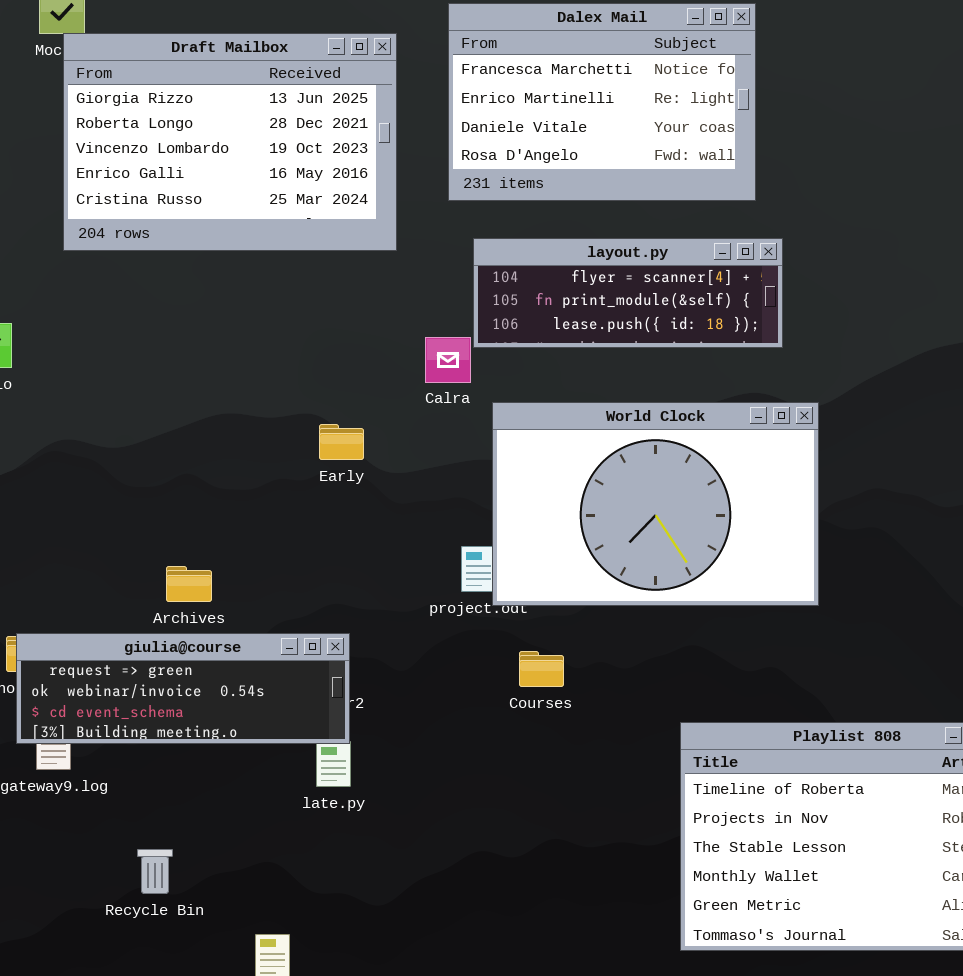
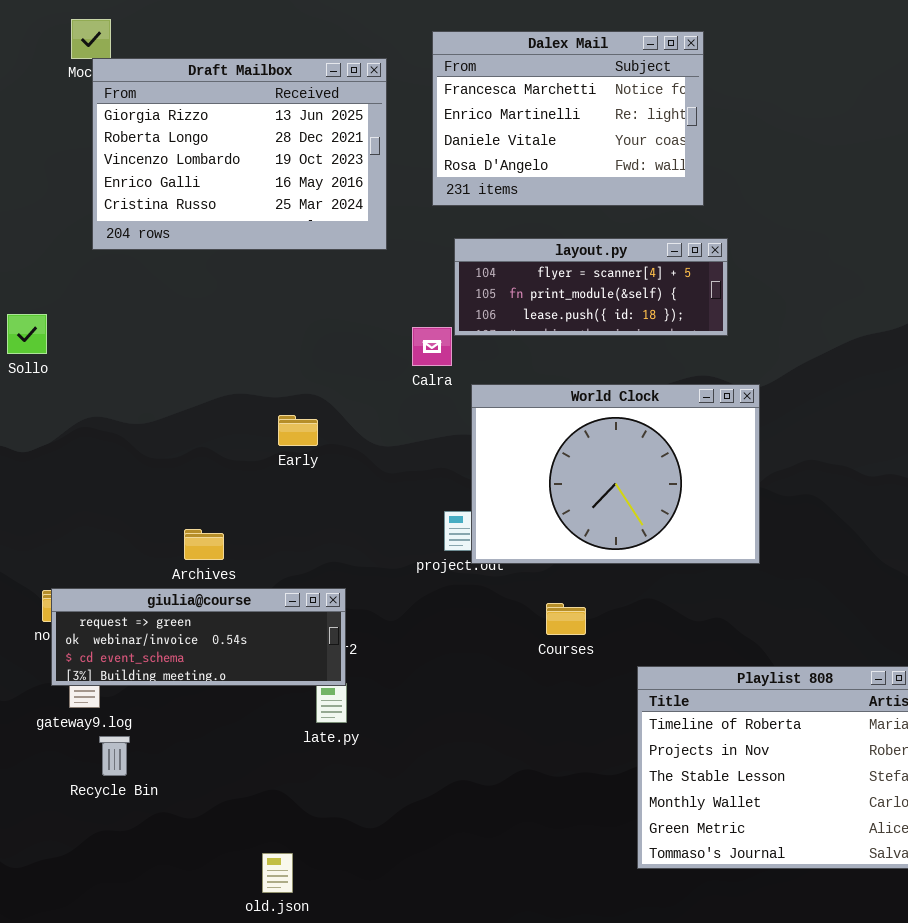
Early: [319,424,364,460] -> [278,415,318,446], moved
Courses: [519,651,564,687] -> [546,603,586,635], moved
Recycle Bin: [137,849,173,894] -> [99,736,130,776], moved

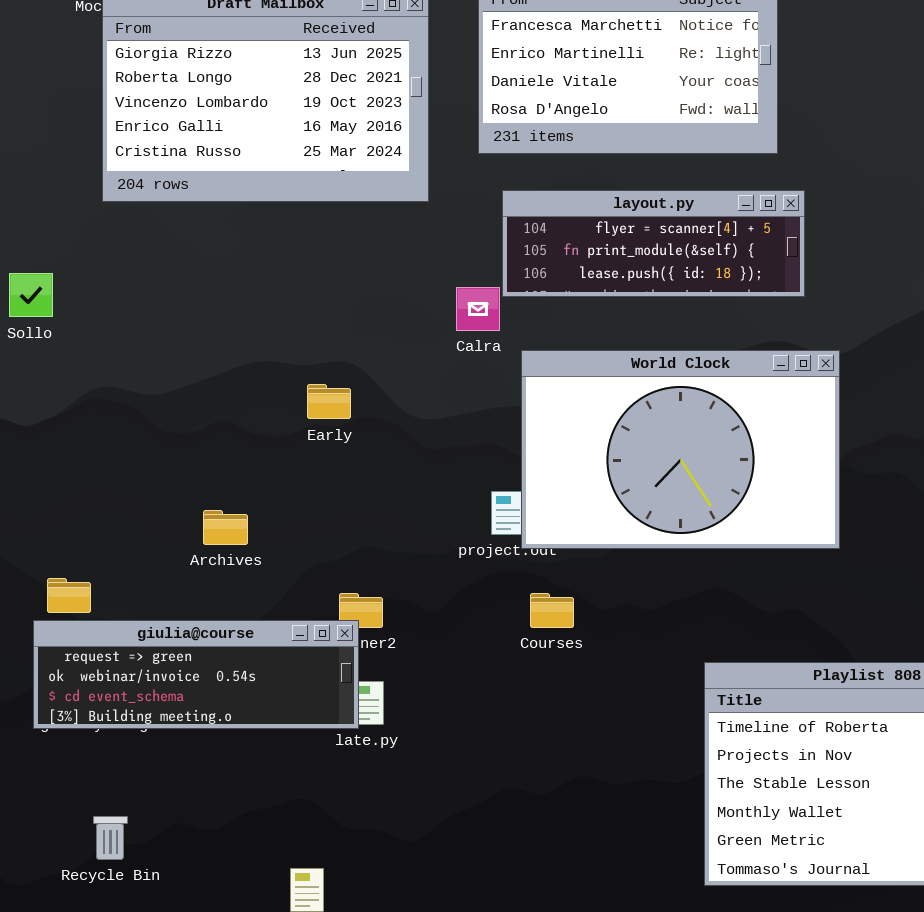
giulia@course: [51,588,346,686] -> [33,620,359,729], moved
Courses: [546,603,586,635] -> [530,593,574,628], moved
Recycle Bin: [99,736,130,776] -> [93,816,128,860], moved

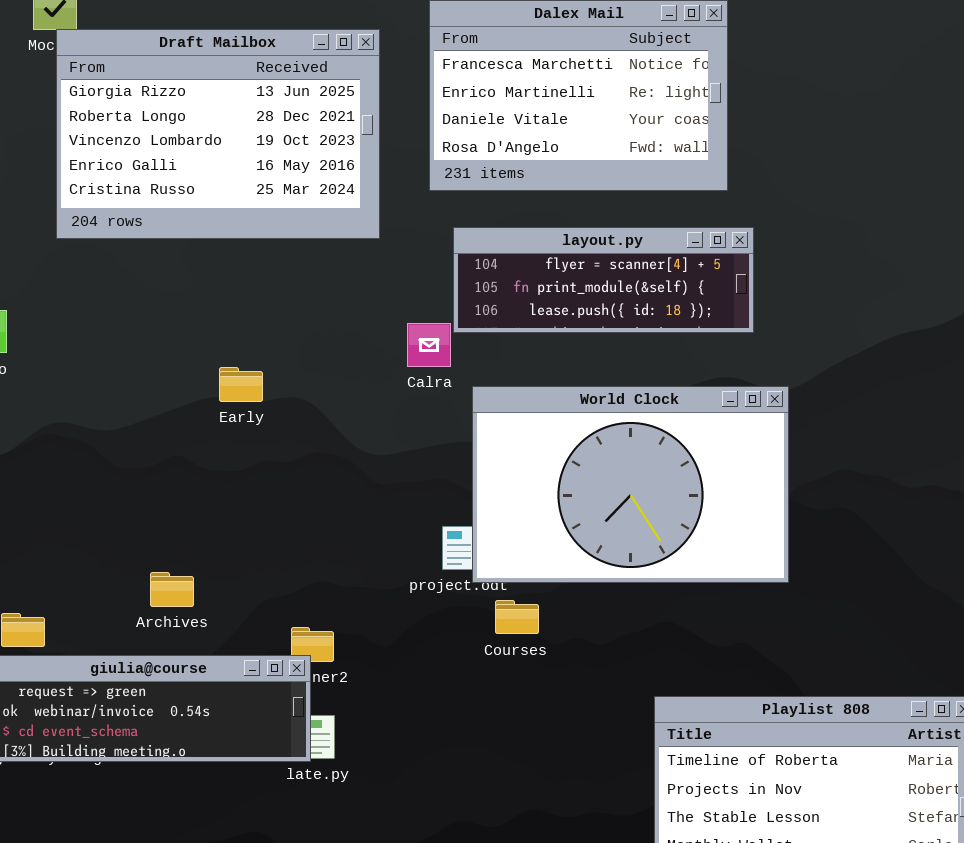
Early: [307,384,351,419] -> [219,367,263,402], moved
Archives: [203,510,248,545] -> [150,572,194,607], moved
Courses: [530,593,574,628] -> [495,600,539,634], moved

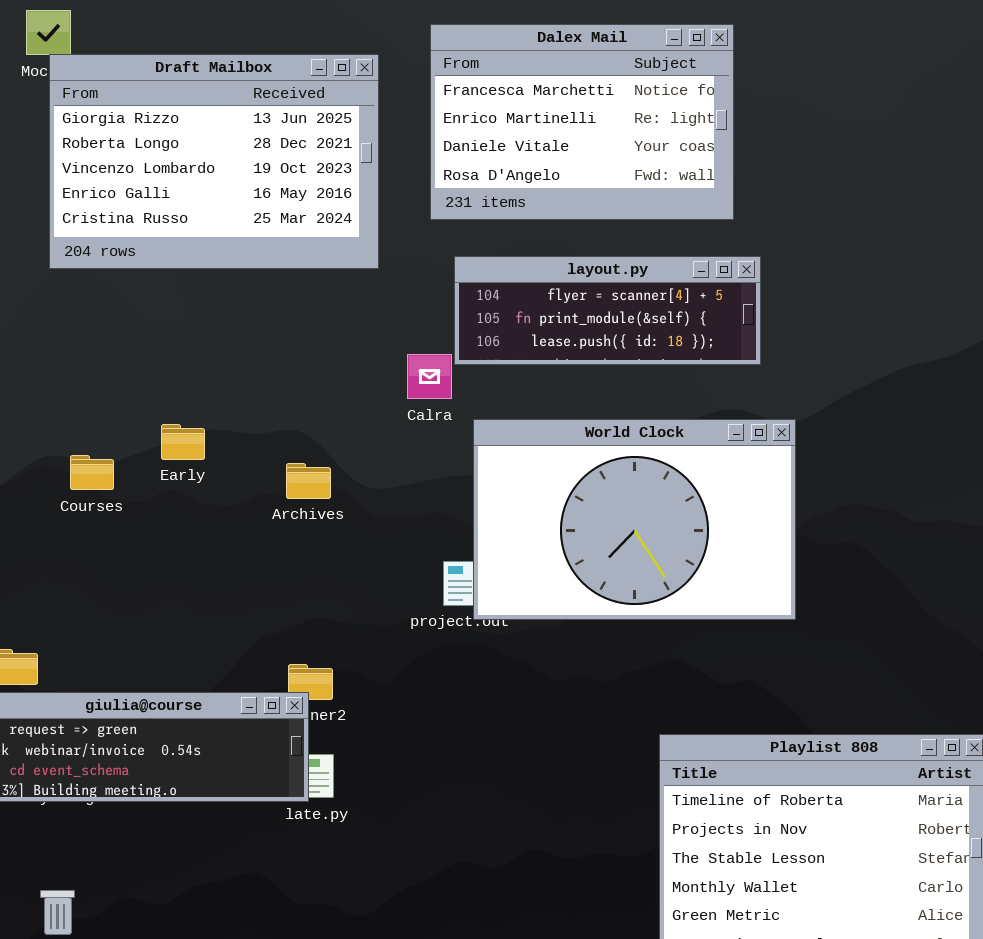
Early: [219,367,263,402] -> [161,424,205,460], moved
Archives: [150,572,194,607] -> [286,463,331,499], moved
Courses: [495,600,539,634] -> [70,455,114,490], moved

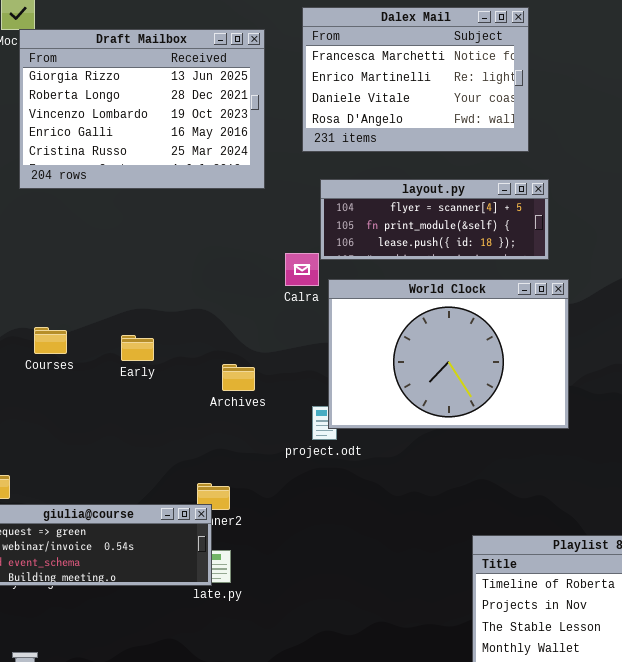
World Clock: [473,419,796,620] -> [328,279,569,429], moved
Early: [161,424,205,460] -> [121,335,154,361], moved
Archives: [286,463,331,499] -> [222,364,255,391], moved

